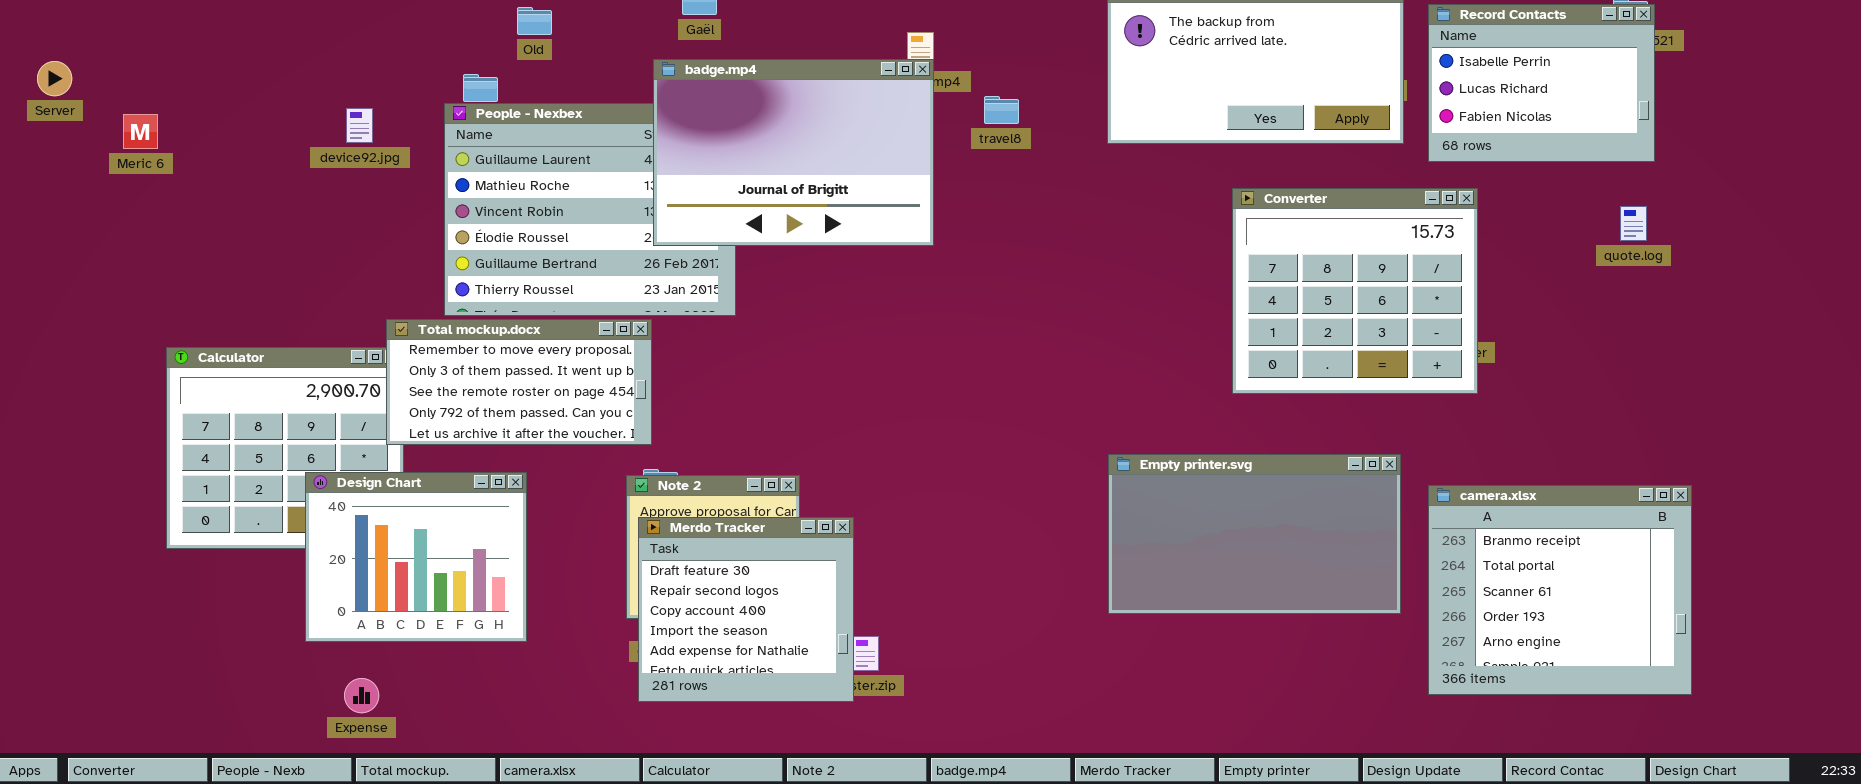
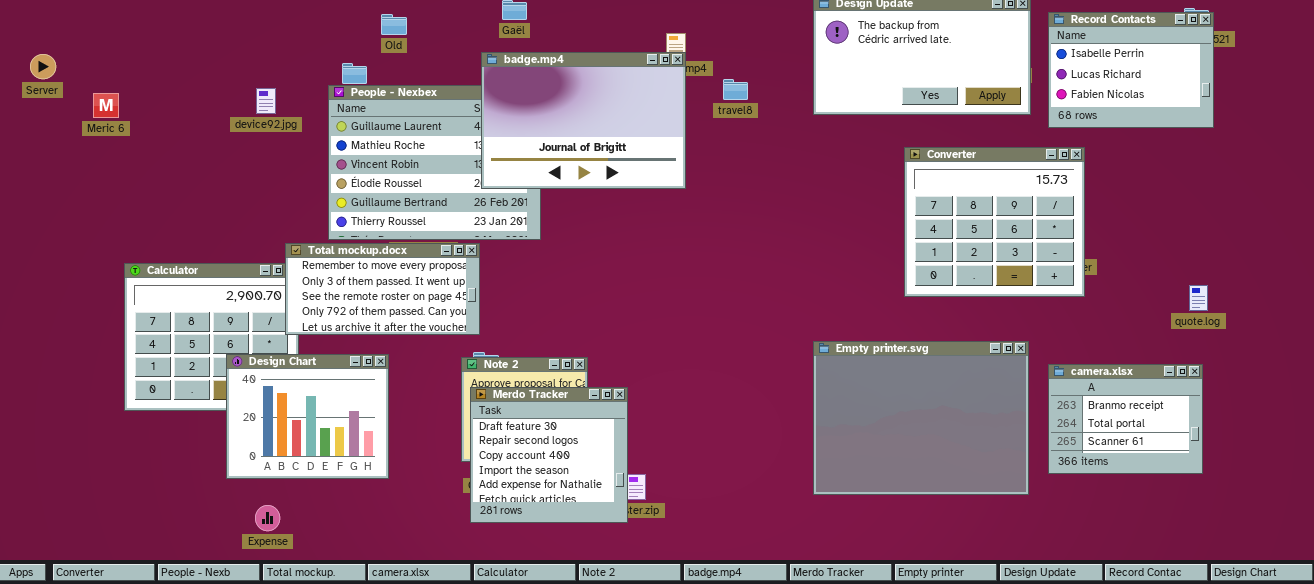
quote.log: [1620,206,1647,241] -> [1189,285,1208,311], moved
Empty printer.svg: [1108,454,1401,614] -> [813,341,1029,495], resized
camera.xlsx: [1428,485,1692,695] -> [1048,364,1203,474], resized

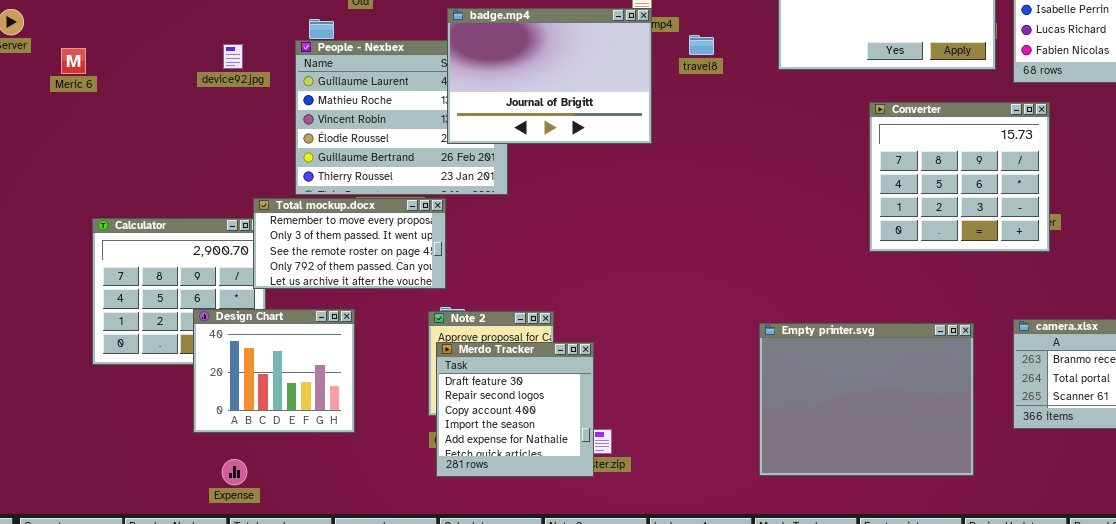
Empty printer.svg: [813,341,1029,495] -> [759,323,974,476], moved

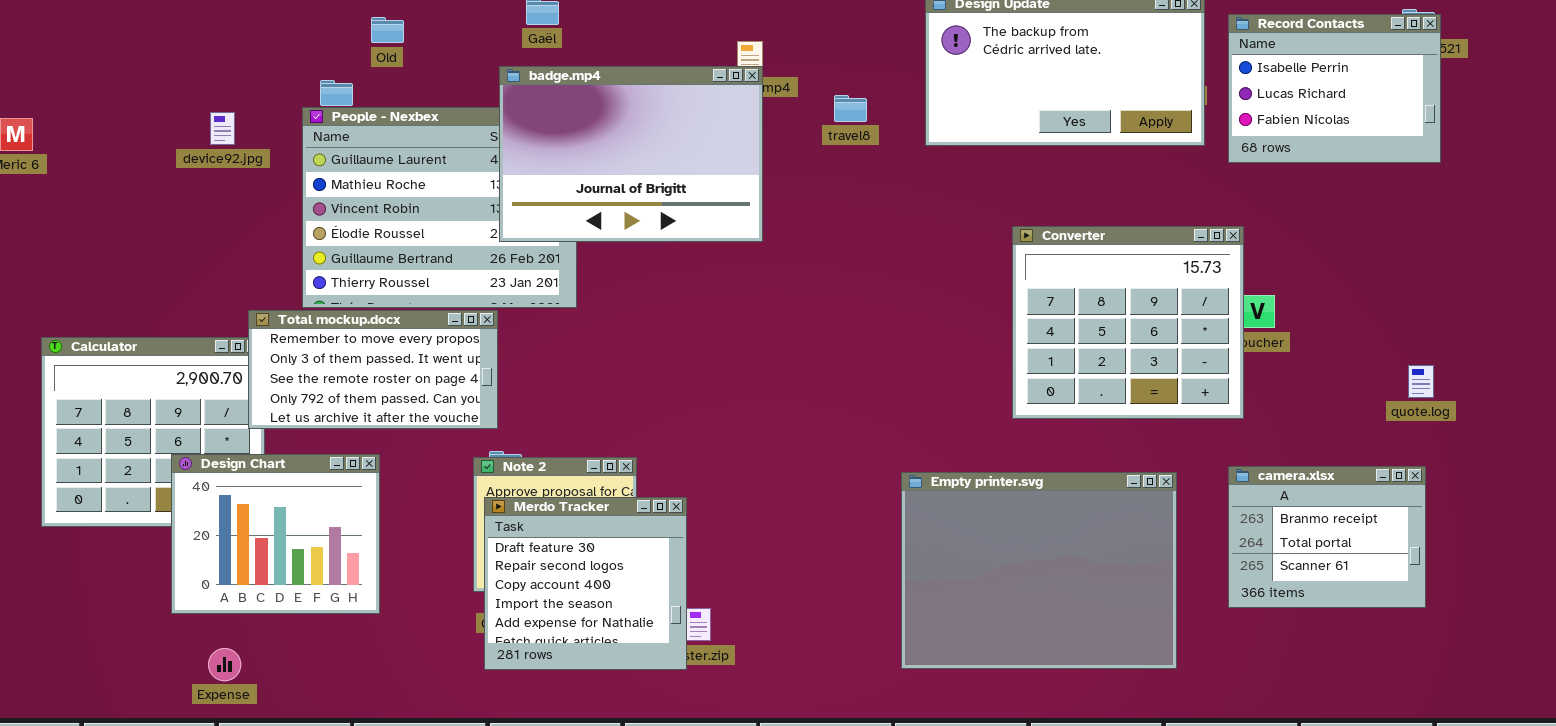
travel8: [689,35,714,55] -> [834,95,867,122], moved
Converter: [869,102,1050,252] -> [1012,226,1244,419], moved

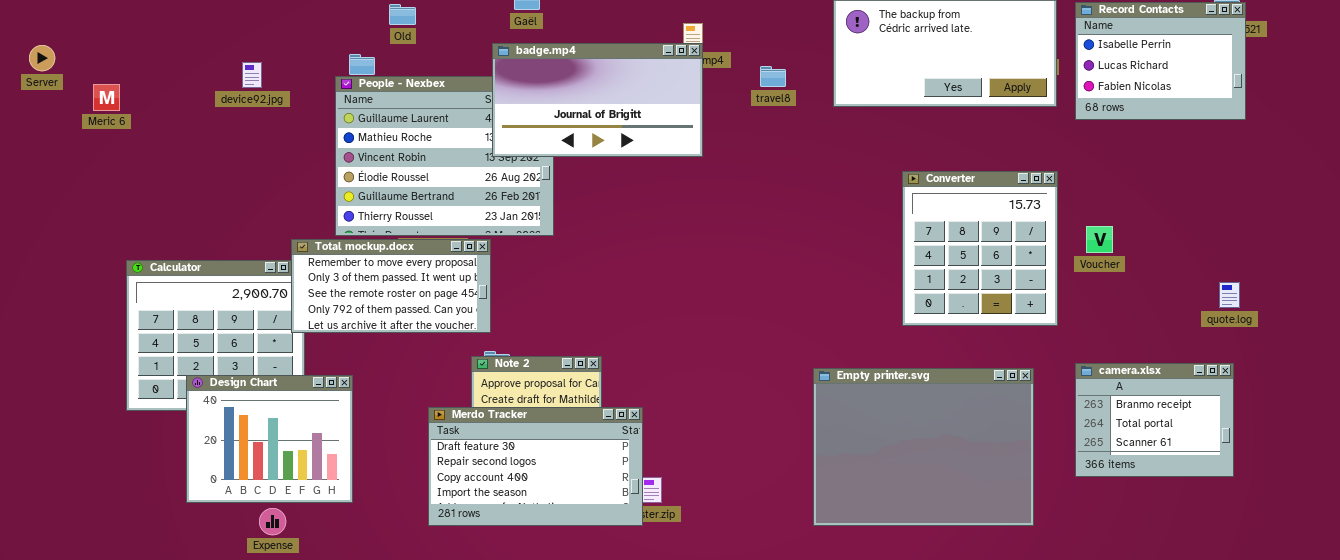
badge.mp4: [499,66,763,242] -> [492,43,703,157], resized
device92.jpg: [210,112,235,145] -> [242,62,262,88], moved
Converter: [1012,226,1244,419] -> [902,171,1058,326], resized
Design Chart: [171,454,380,614] -> [186,375,353,503], moved
Merdo Tracker: [484,497,687,670] -> [428,407,643,526], resized

